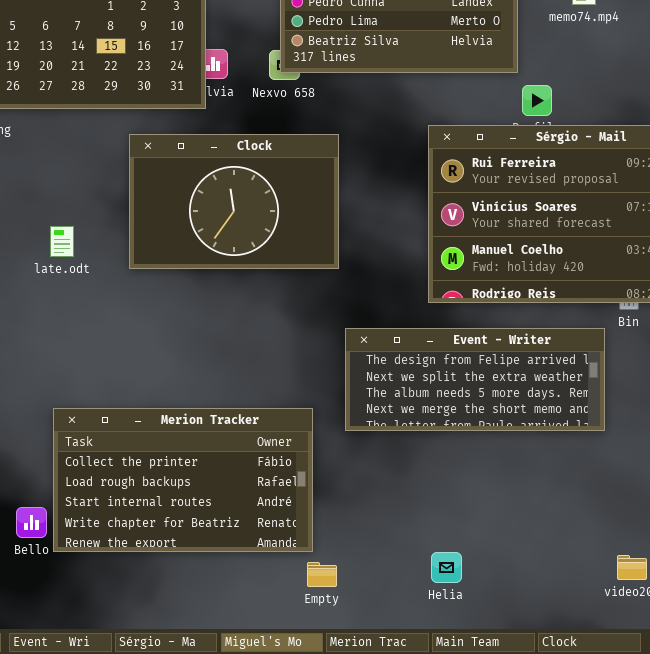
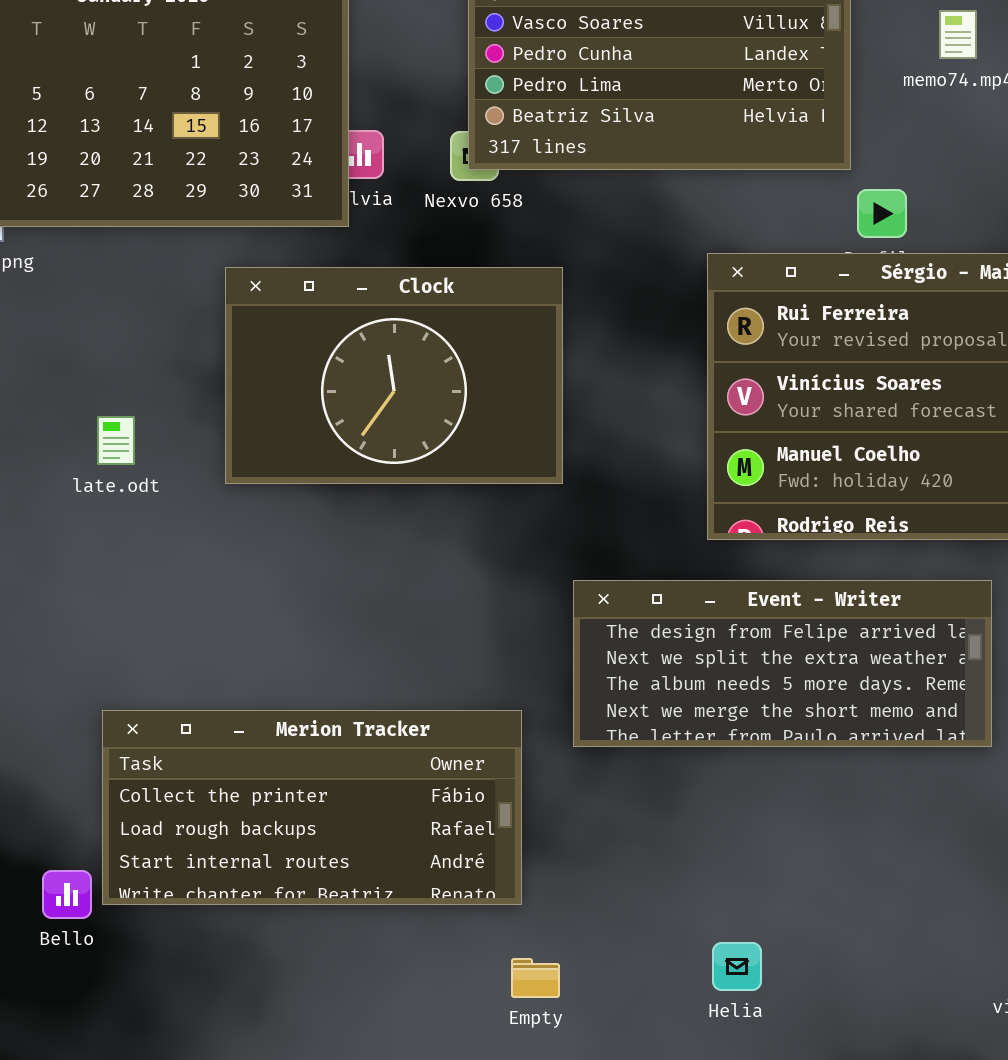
Merion Tracker: [53,408,313,552] -> [102,710,522,905], resized

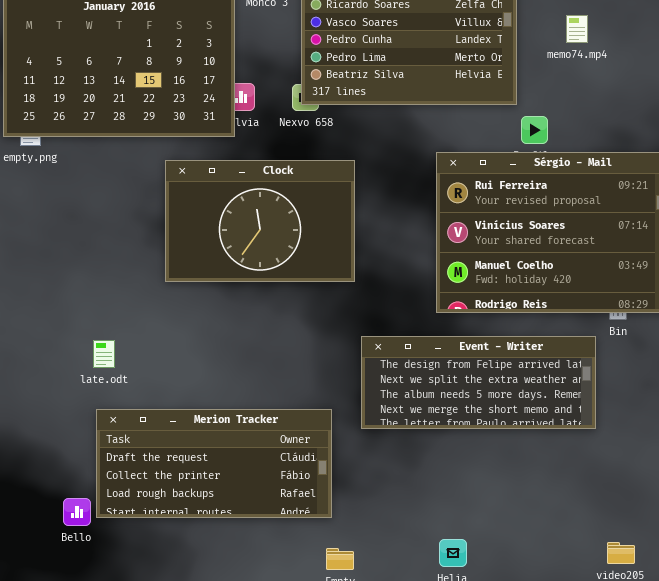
late.odt: [97,416,135,465] -> [93,340,115,368], moved
Merion Tracker: [102,710,522,905] -> [96,409,332,518], scrolled up 1 row

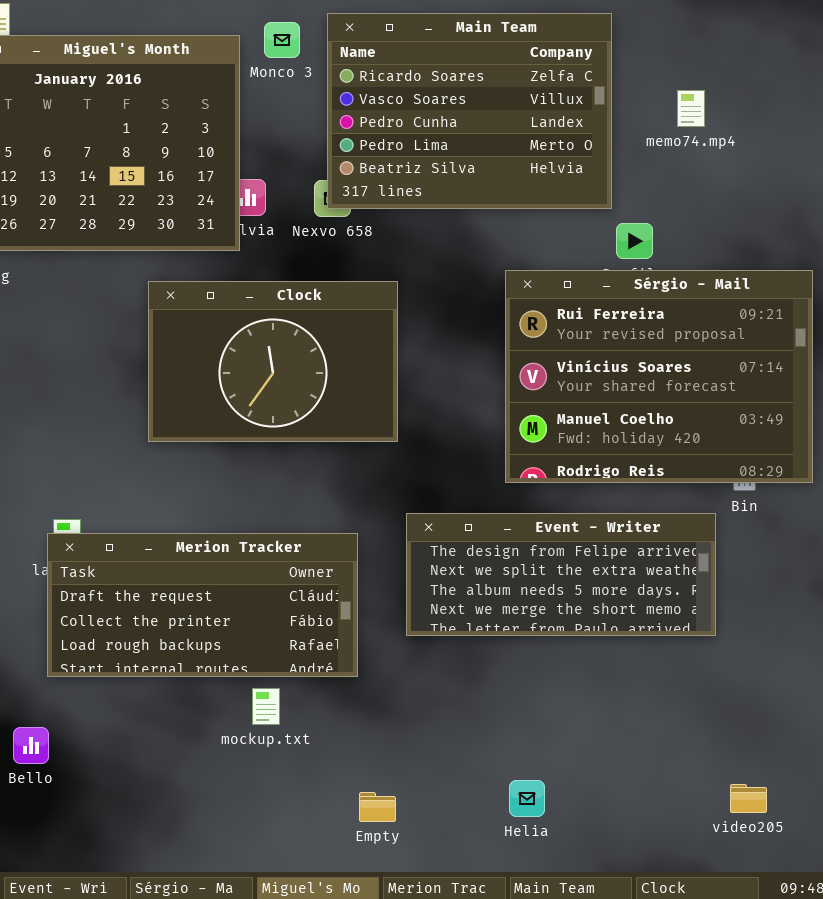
Merion Tracker: [96,409,332,518] -> [47,533,358,677], moved

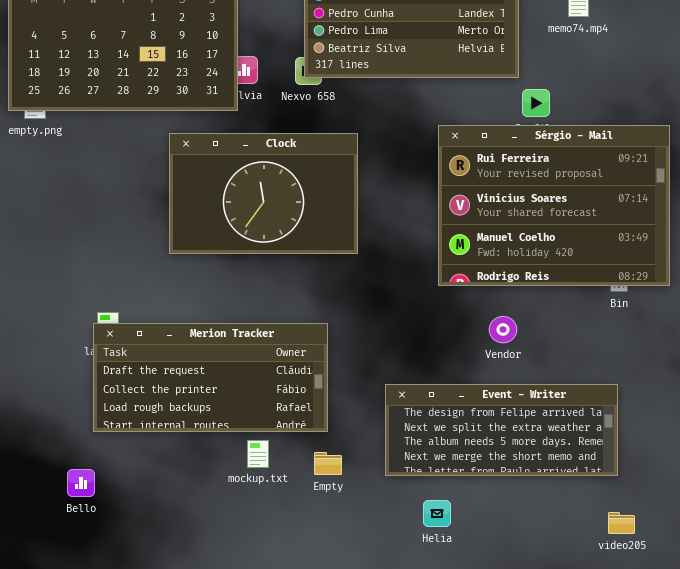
Event - Writer: [406,513,716,636] -> [385,384,618,476], moved
Helia: [509,780,545,817] -> [423,500,451,527], moved
Empty: [359,792,396,822] -> [314,452,342,475], moved

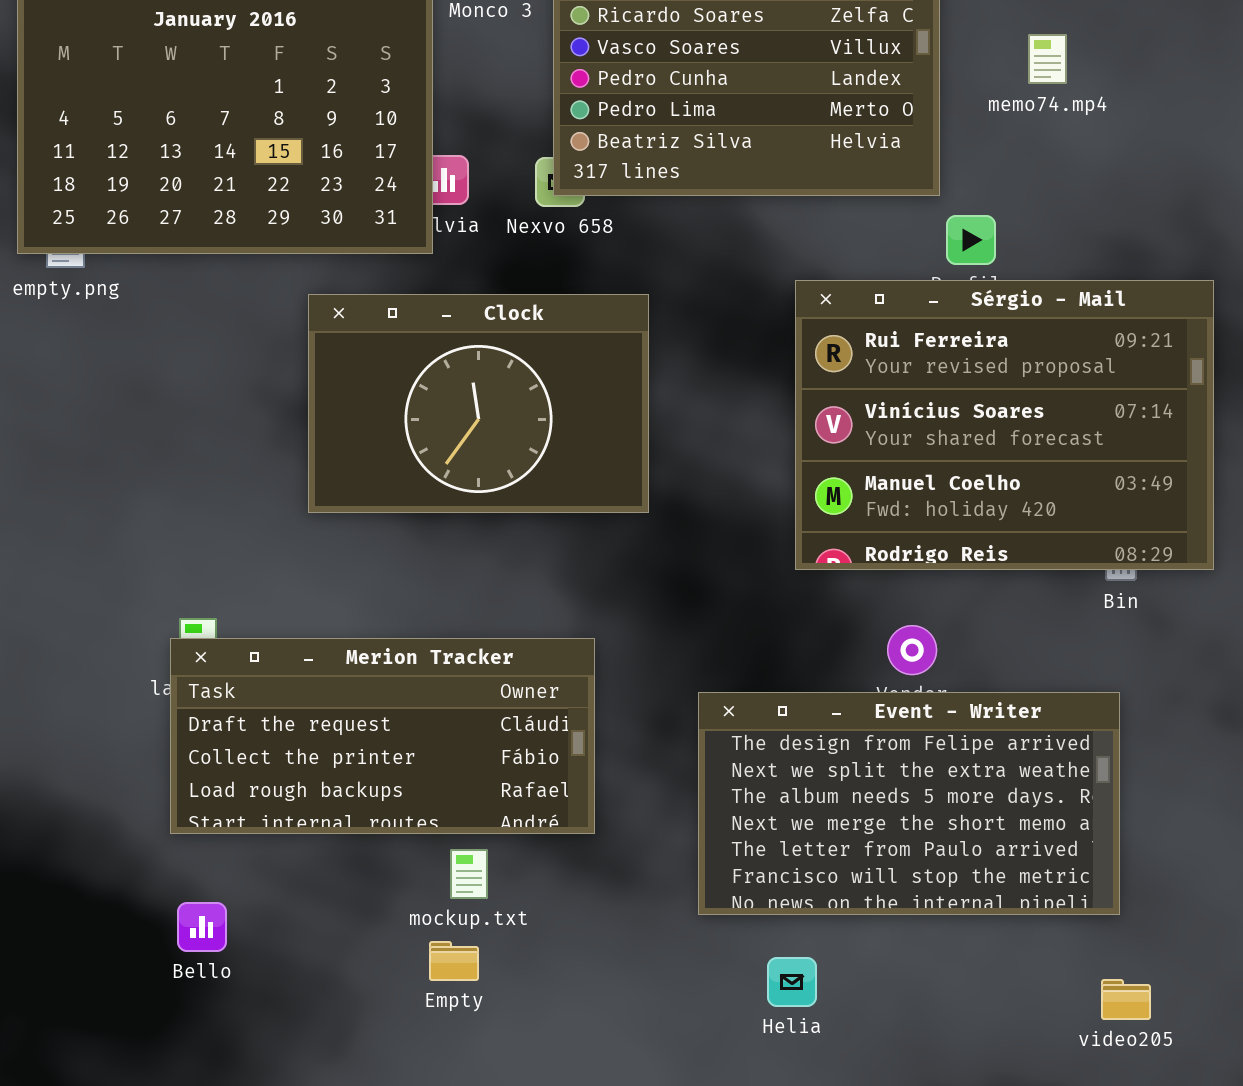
Event - Writer: [385,384,618,476] -> [698,692,1120,915], resized
Empty: [314,452,342,475] -> [429,941,479,981], moved
Bello: [67,469,95,497] -> [177,902,227,952], moved

